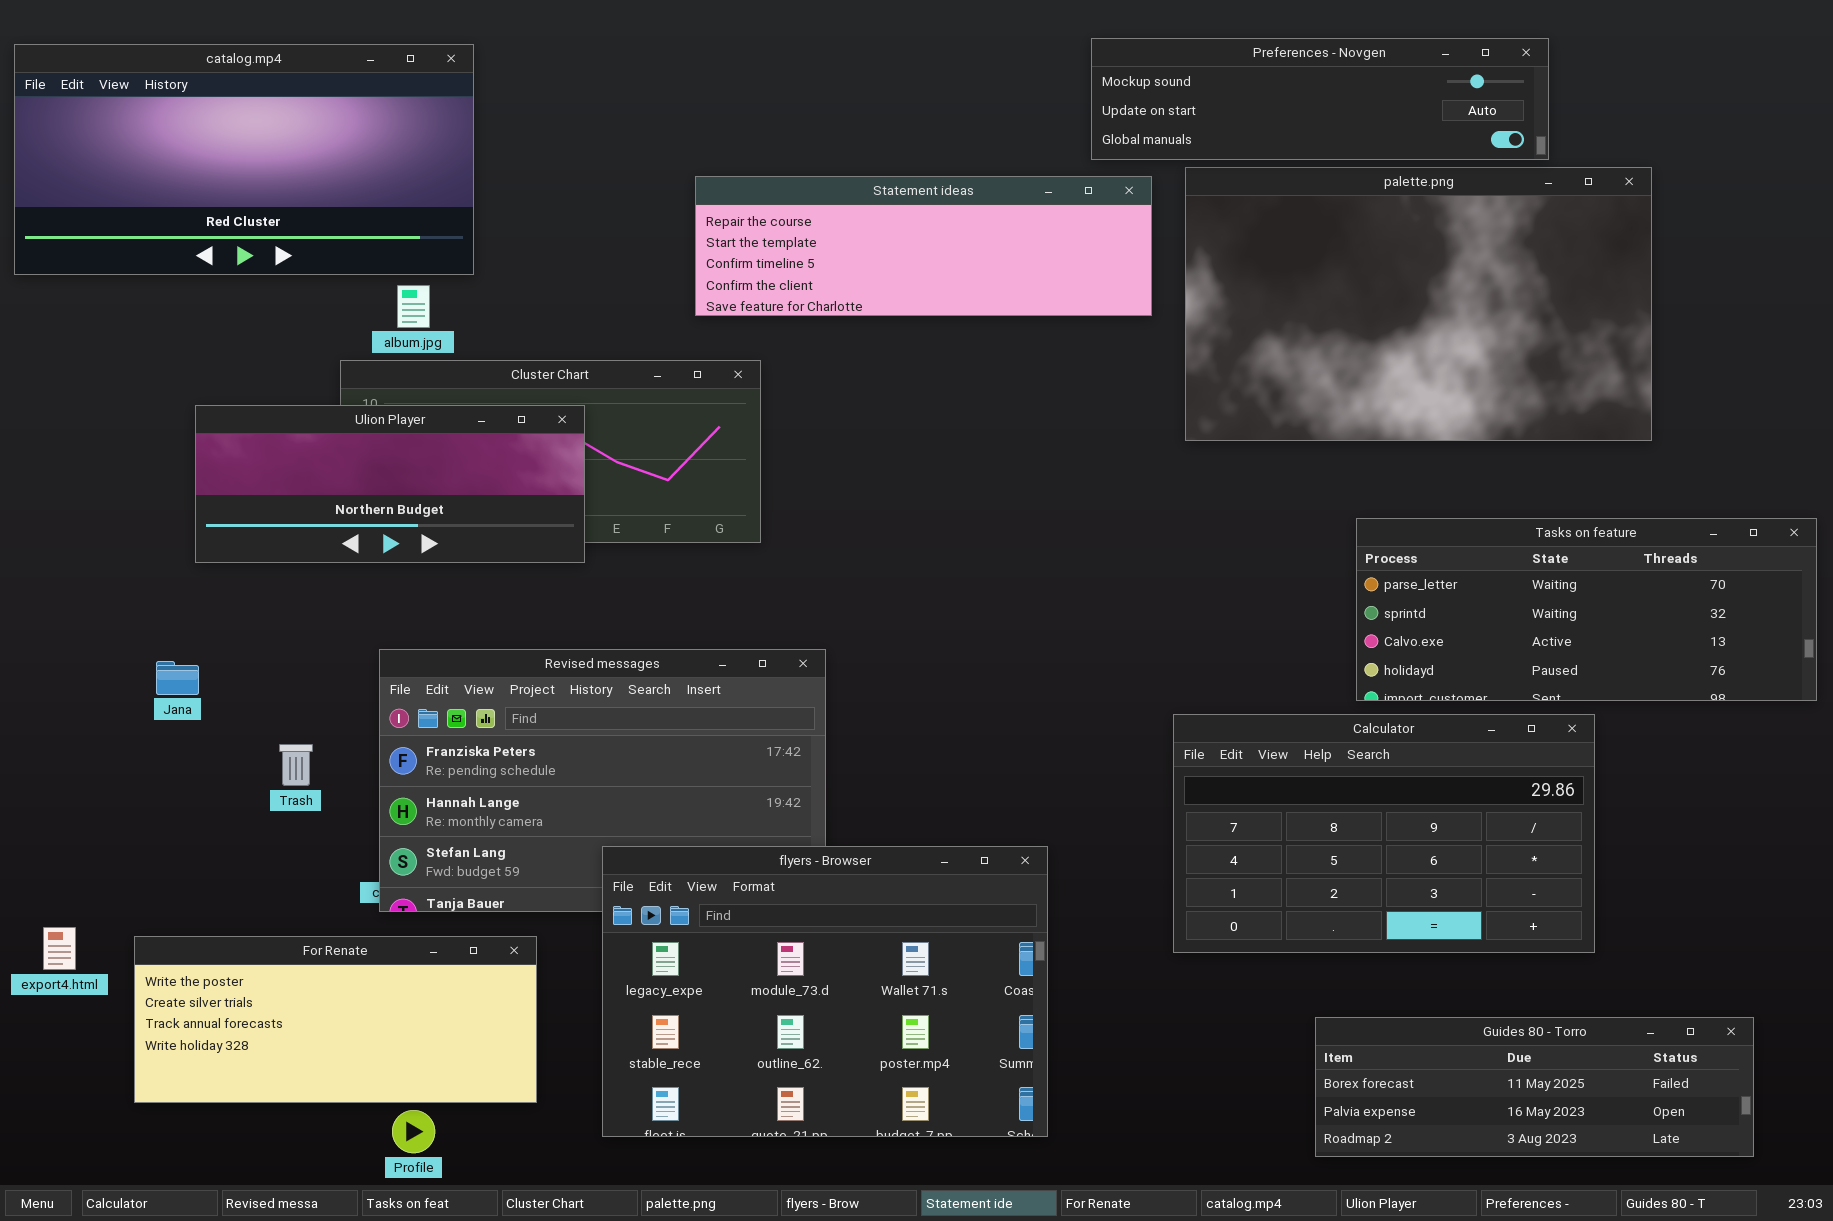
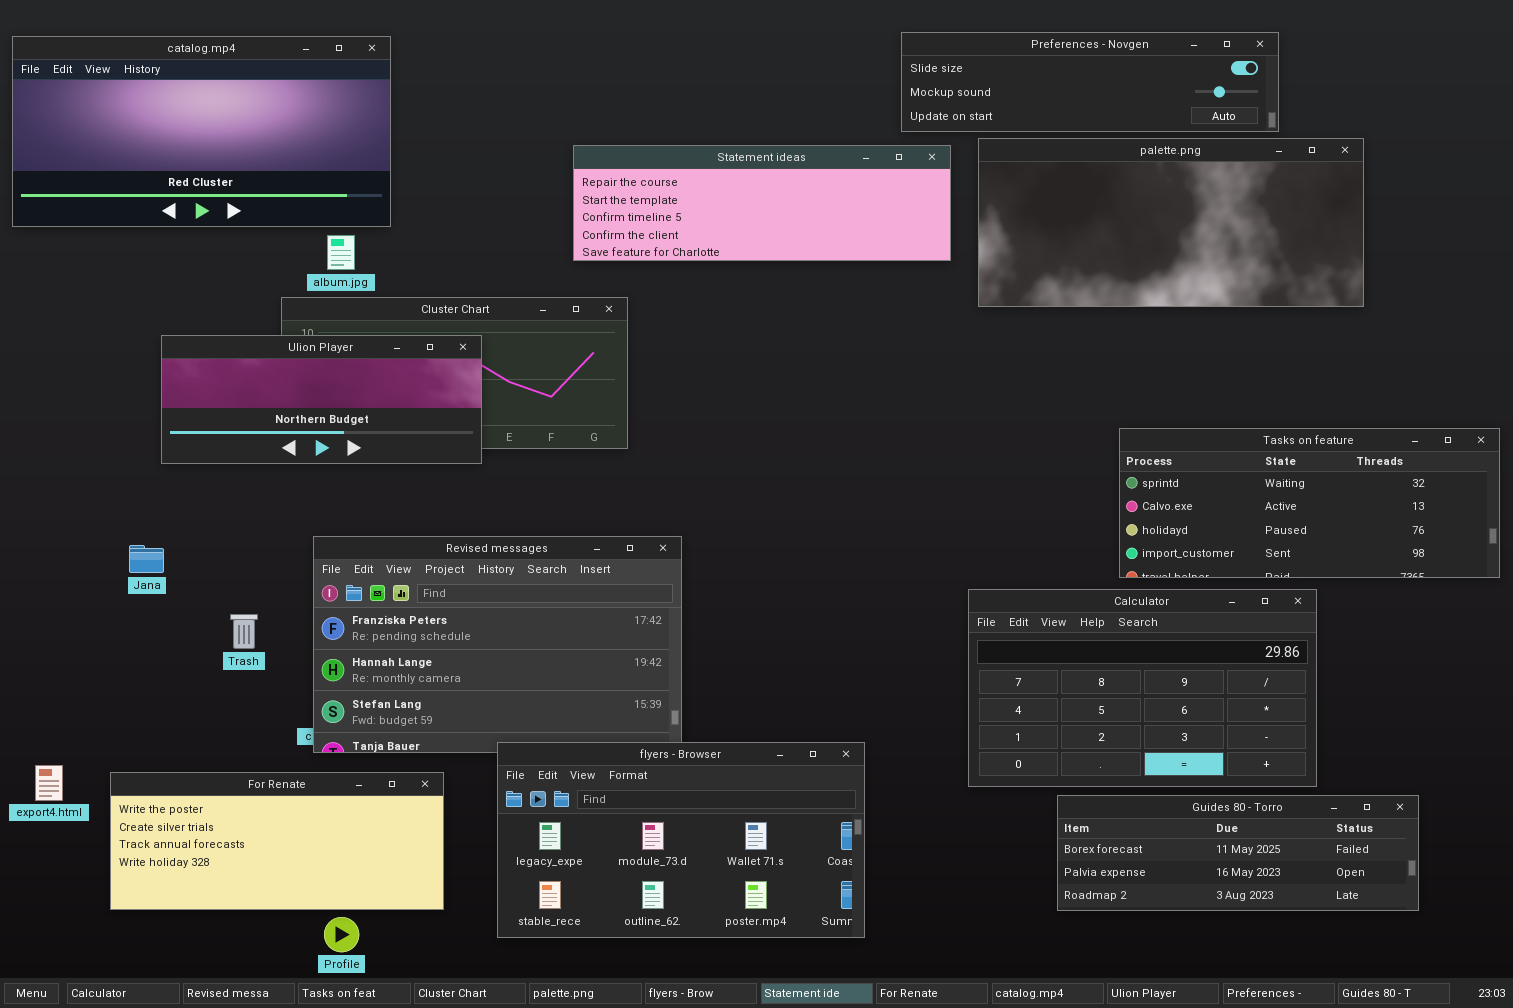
Preferences - Novgen: [1091,38,1549,160] -> [901,32,1279,132], scrolled up 1 row
palette.png: [1185,167,1652,441] -> [978,138,1364,307], resized
Tasks on feature: [1356,518,1817,701] -> [1119,428,1500,578], scrolled down 1 row
flyers - Browser: [602,846,1048,1137] -> [497,742,865,938], resized
Guides 80 - Torro: [1315,1017,1754,1157] -> [1057,795,1419,911], moved

